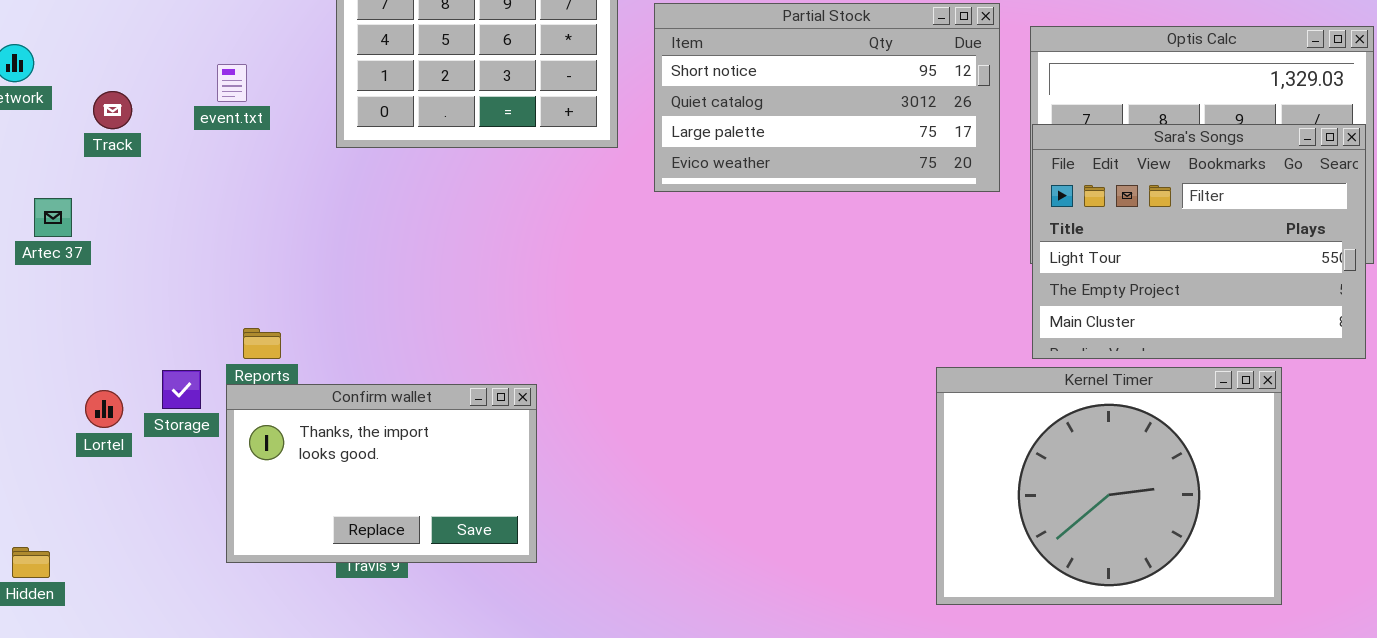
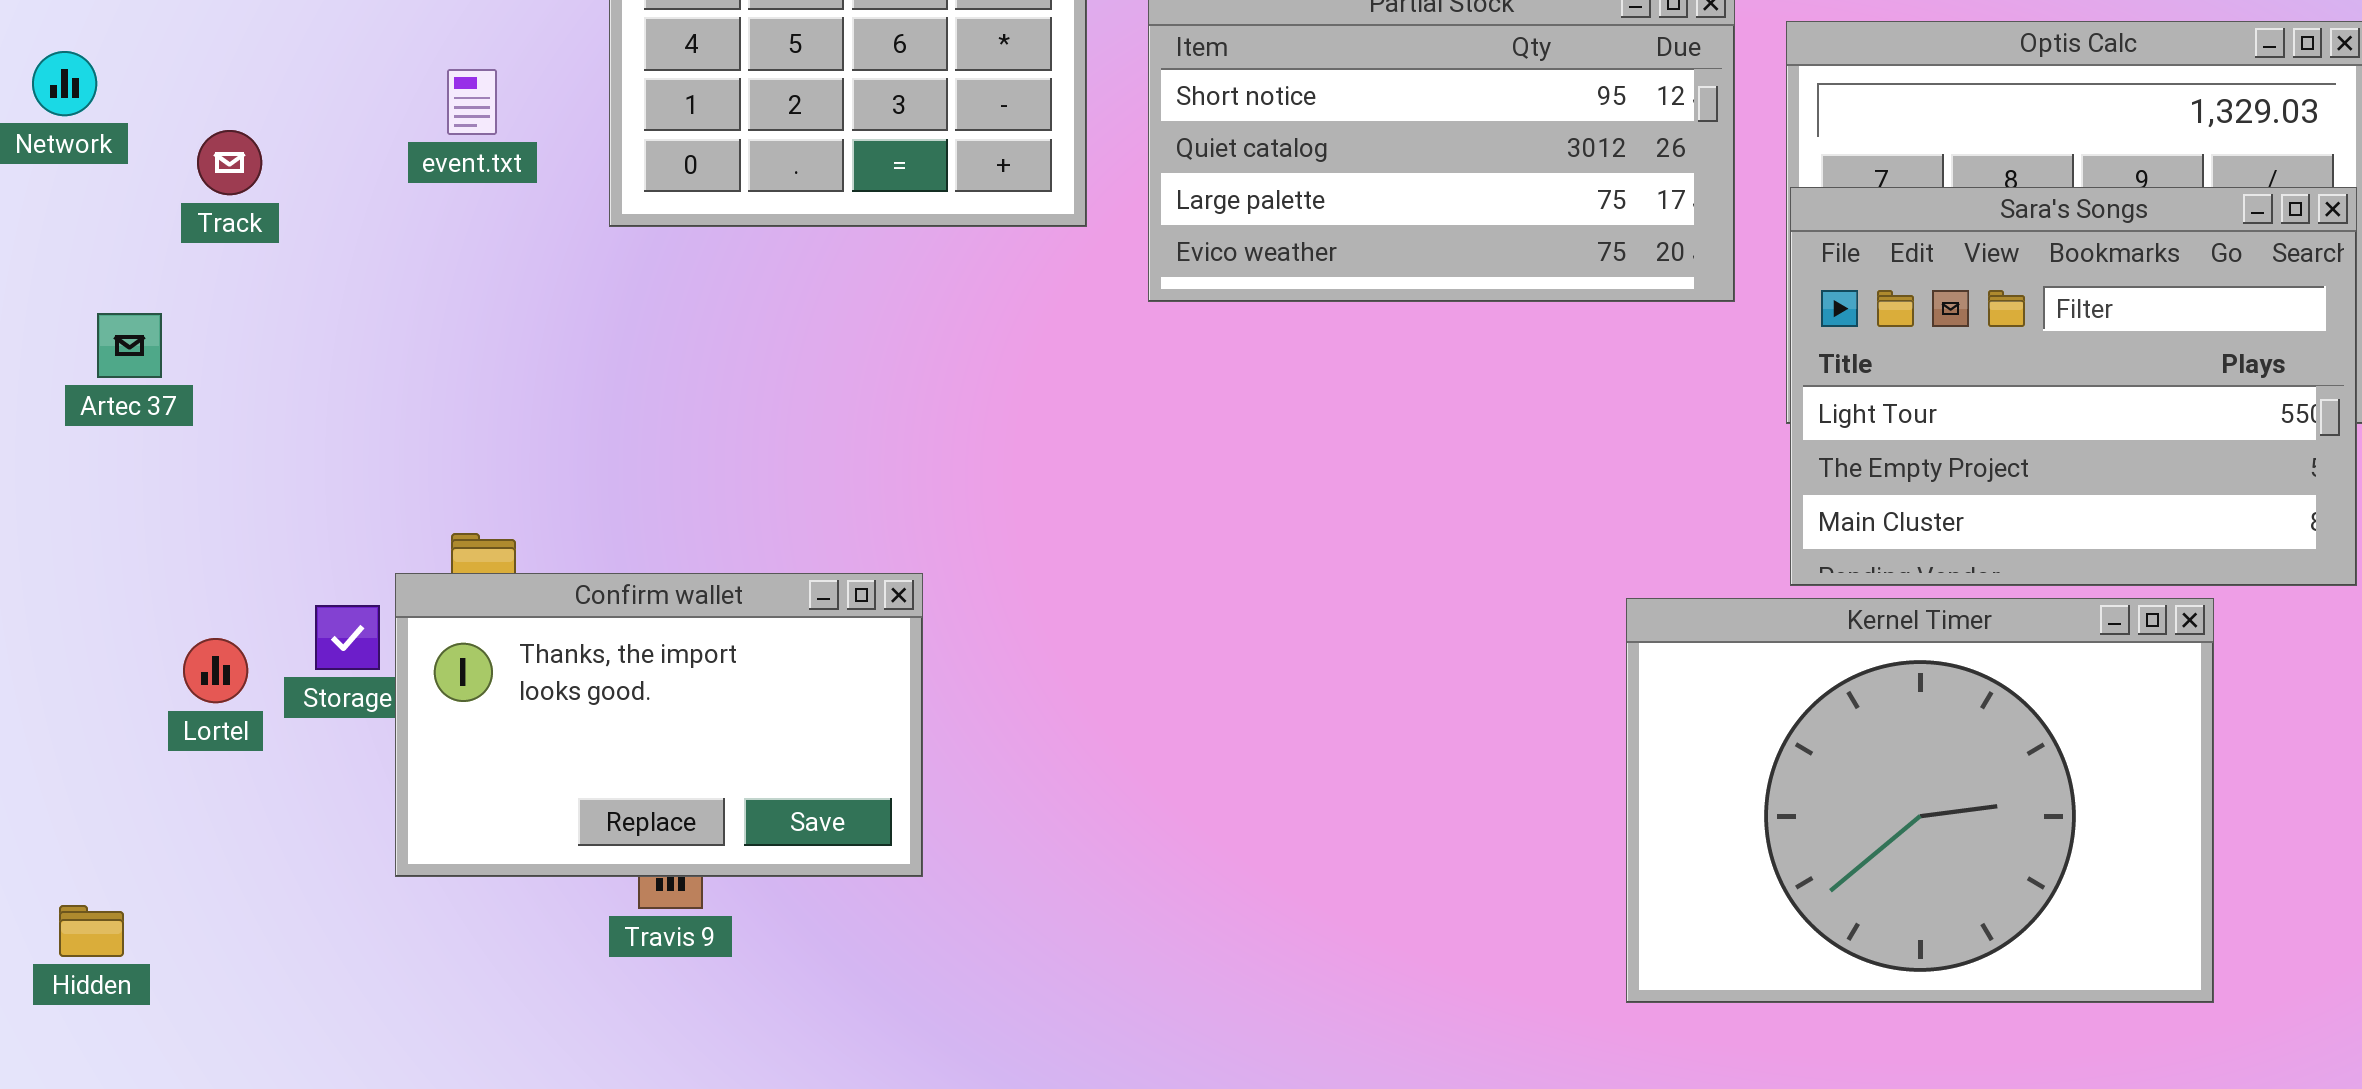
event.txt: [217,64,247,102] -> [447,69,497,135], moved
Confirm wallet: [226,384,537,563] -> [395,573,923,877], moved

